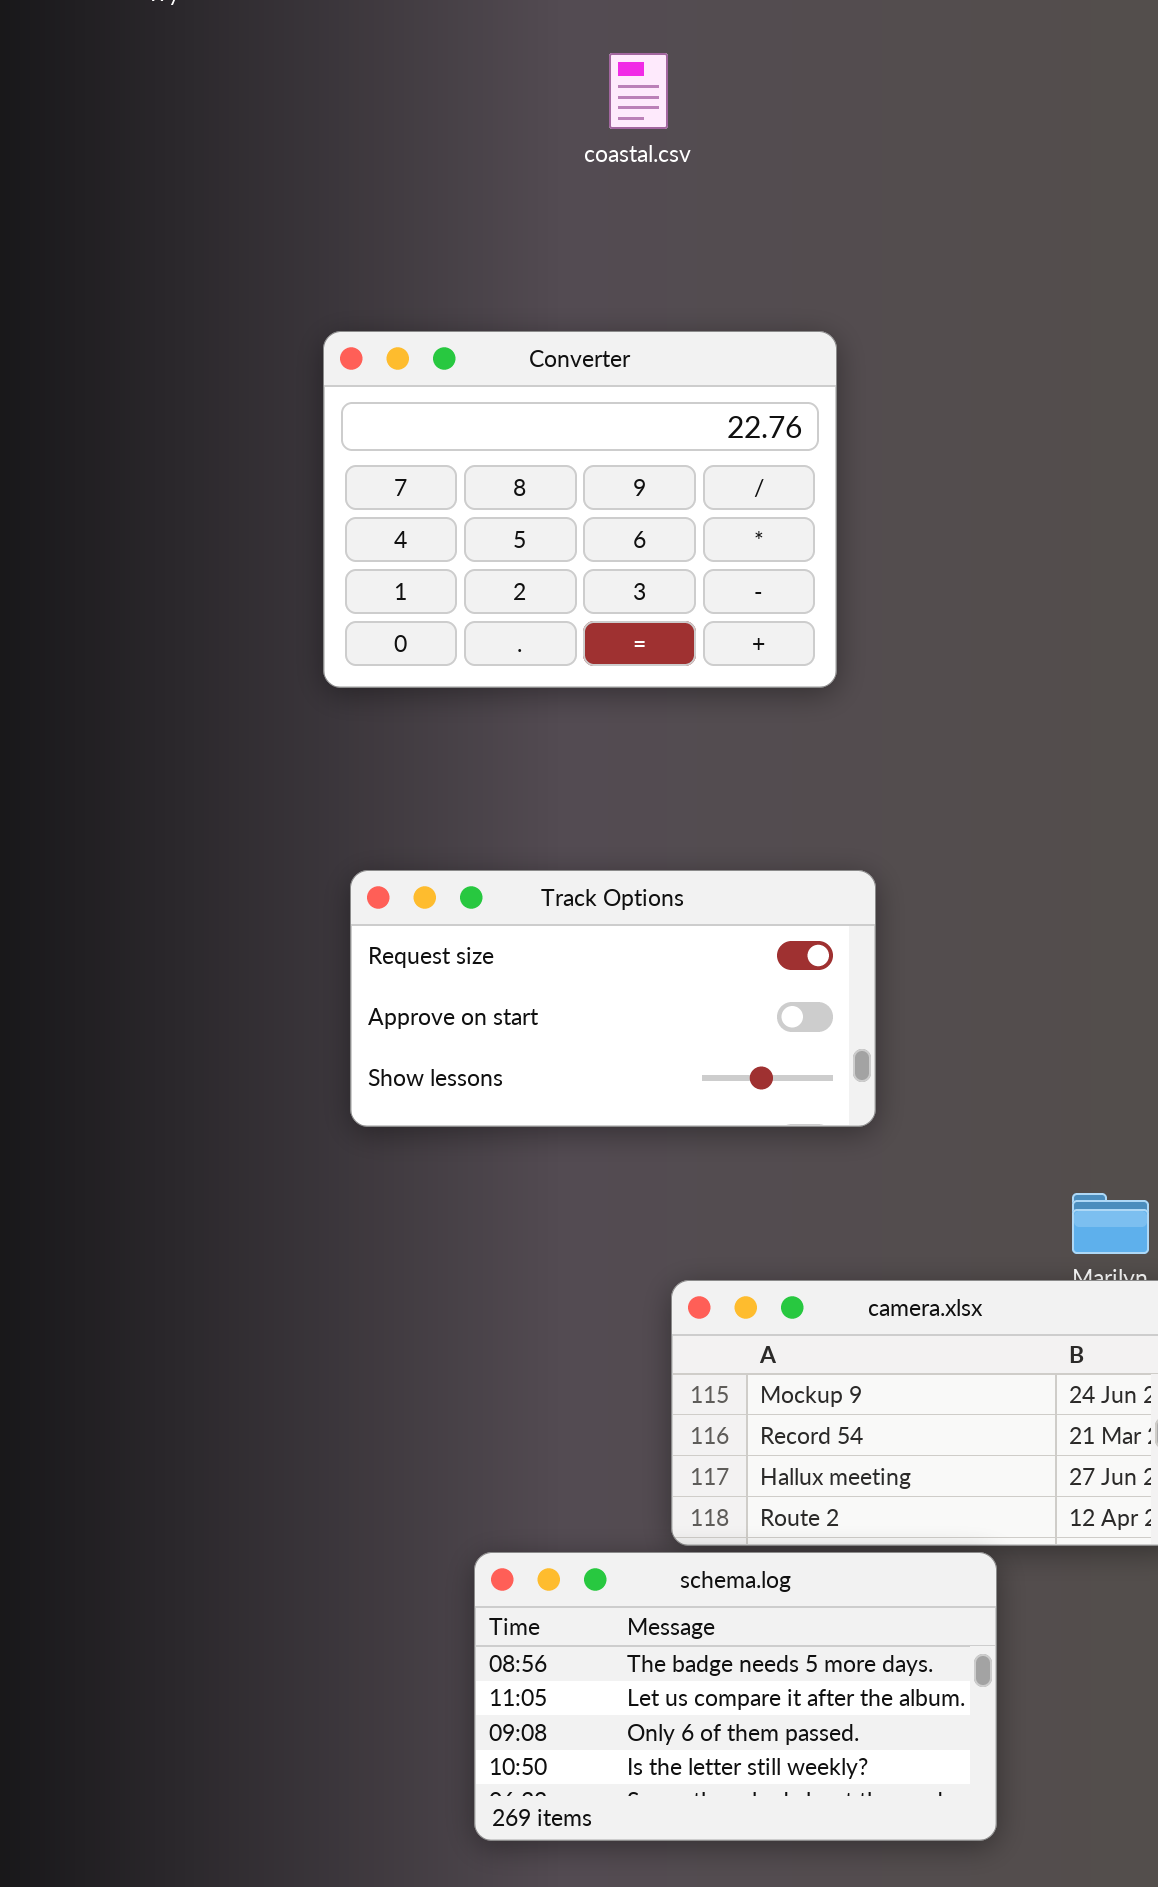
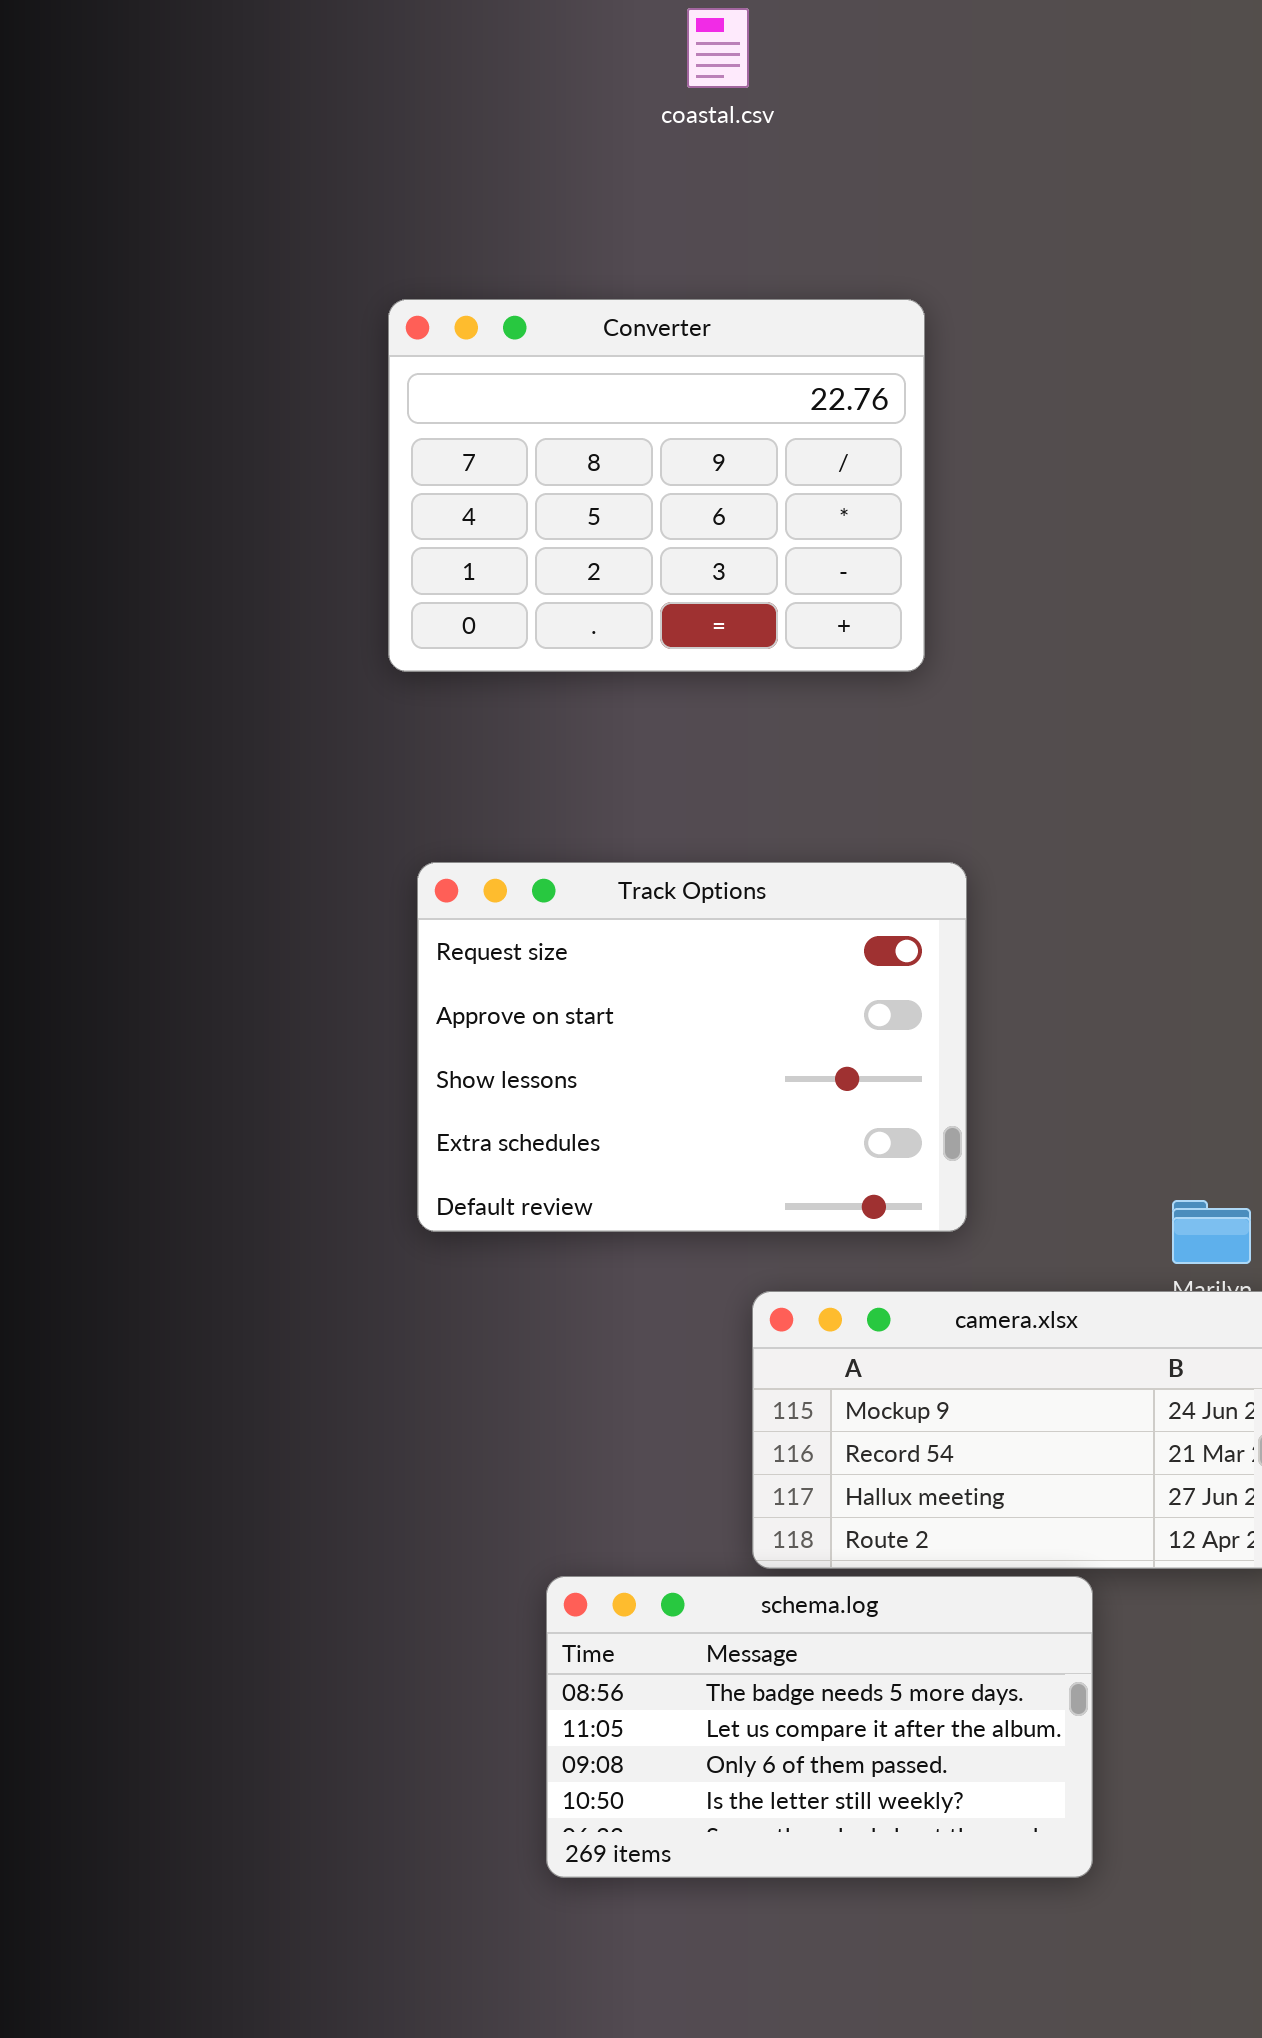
Track Options: [350,870,876,1127] -> [417,862,967,1232], resized

